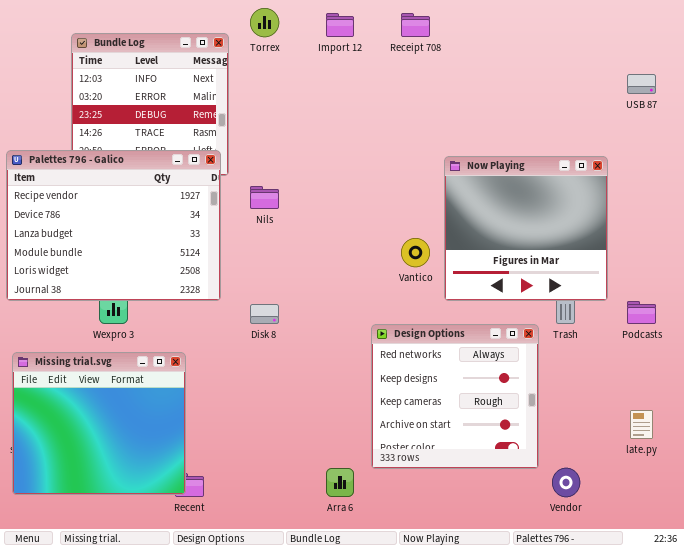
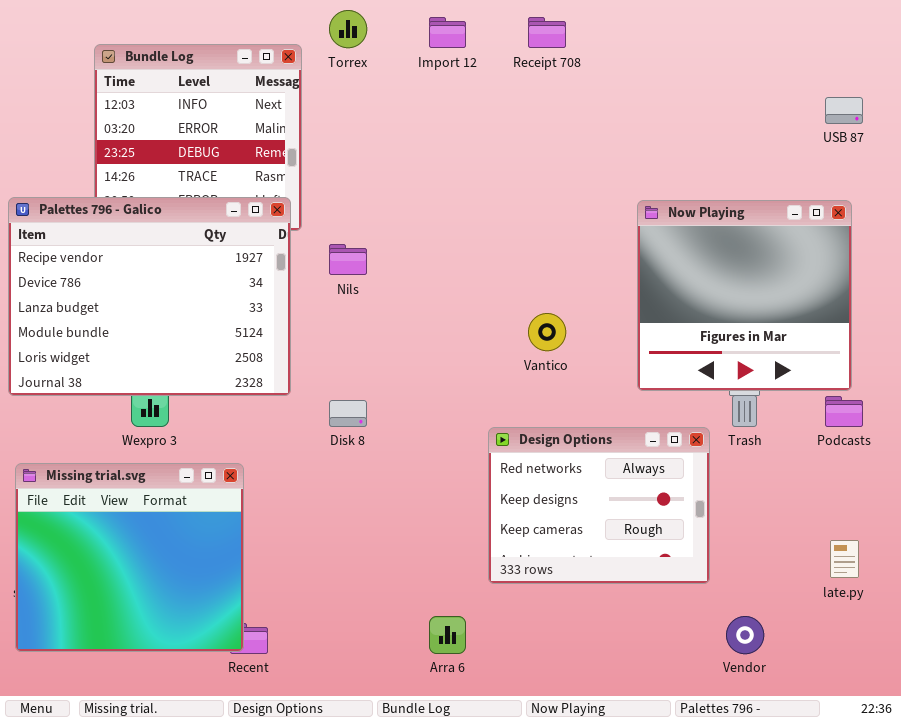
Now Playing: [444,156,608,301] -> [637,200,852,391], moved
Design Options: [371,324,539,469] -> [488,427,710,584], resized

